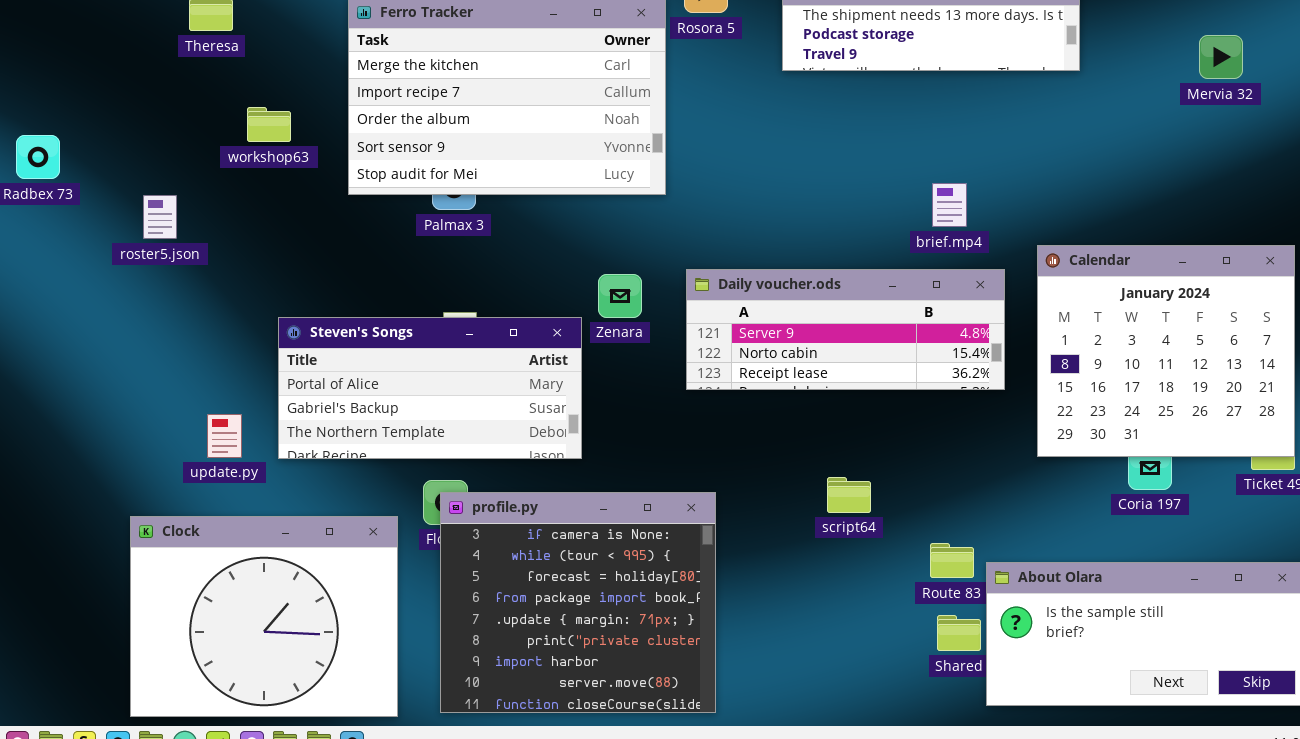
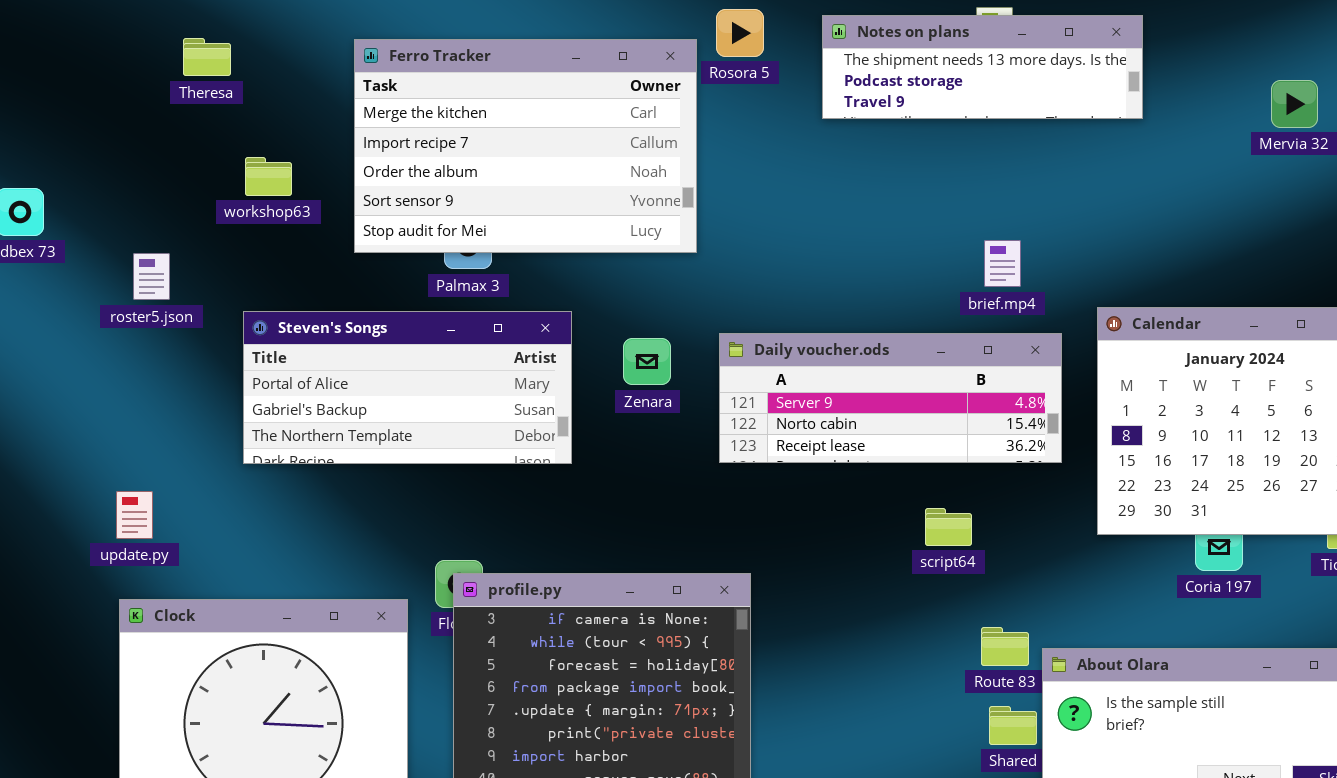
Steven's Songs: [278,317,582,459] -> [243,311,572,464], moved
update.py: [207,414,242,458] -> [116,491,153,539], moved
script64: [827,477,871,513] -> [925,508,972,546], moved

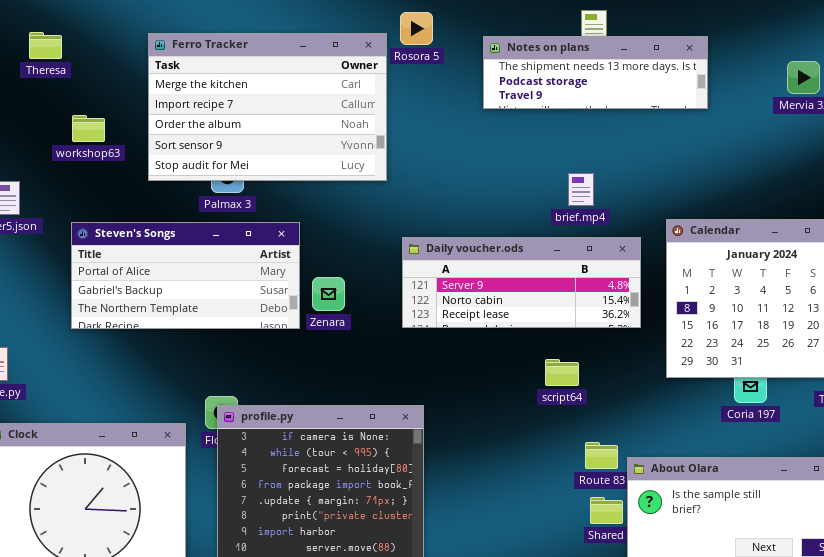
Notes on plans: [822,15,1143,119] -> [483,36,708,109], moved
brief.mp4: [984,240,1021,287] -> [568,173,594,206], moved
Zenara: [623,338,671,385] -> [312,277,345,311], moved

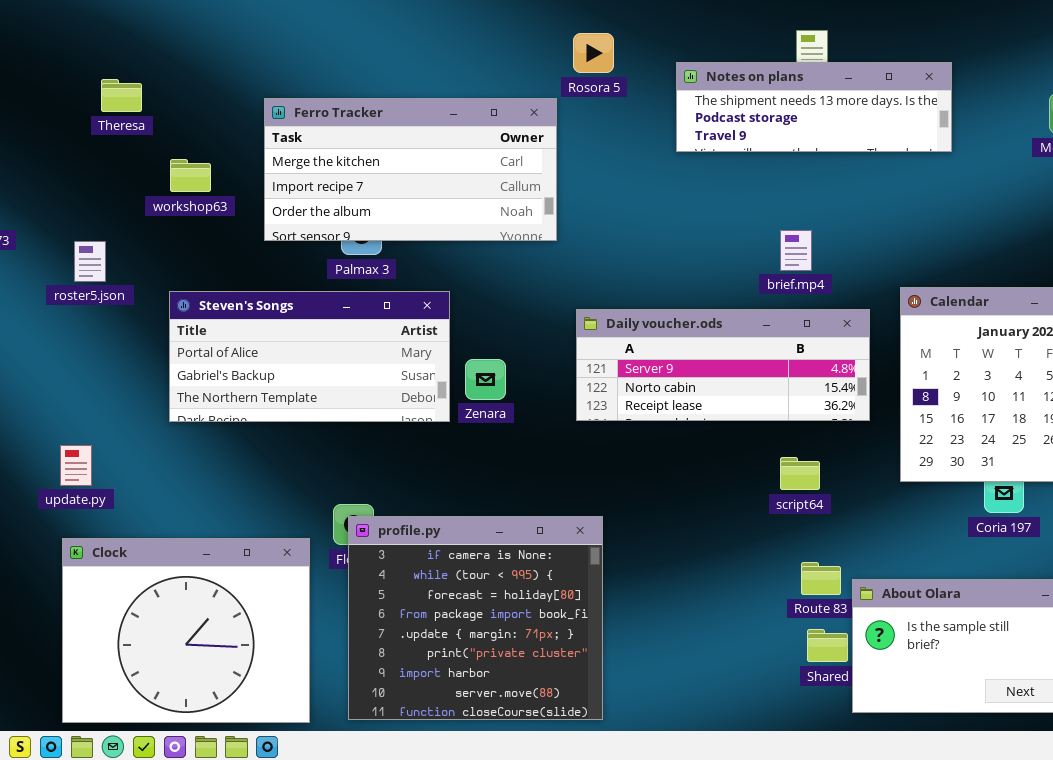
Theresa: [29,32,62,59] -> [101,79,142,112], moved
Ferro Tracker: [148,33,387,181] -> [264,98,557,241], resized
script64: [545,359,579,386] -> [780,457,820,490], moved

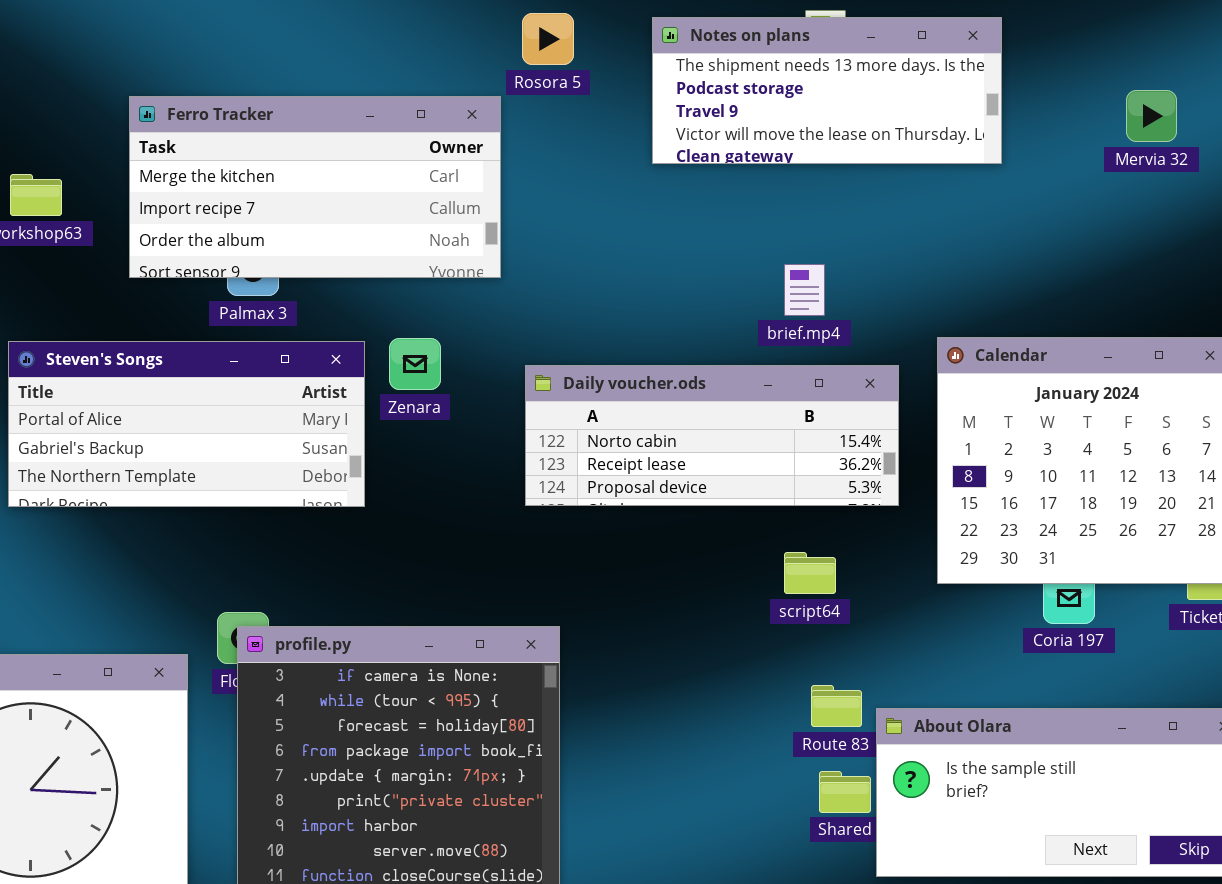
Notes on plans: [676,62,952,152] -> [652,17,1002,164], resized
Daily voucher.ods: [576,309,870,421] -> [525,365,899,506], scrolled down 1 row
Zenara: [465,359,506,400] -> [389,338,441,390], moved

